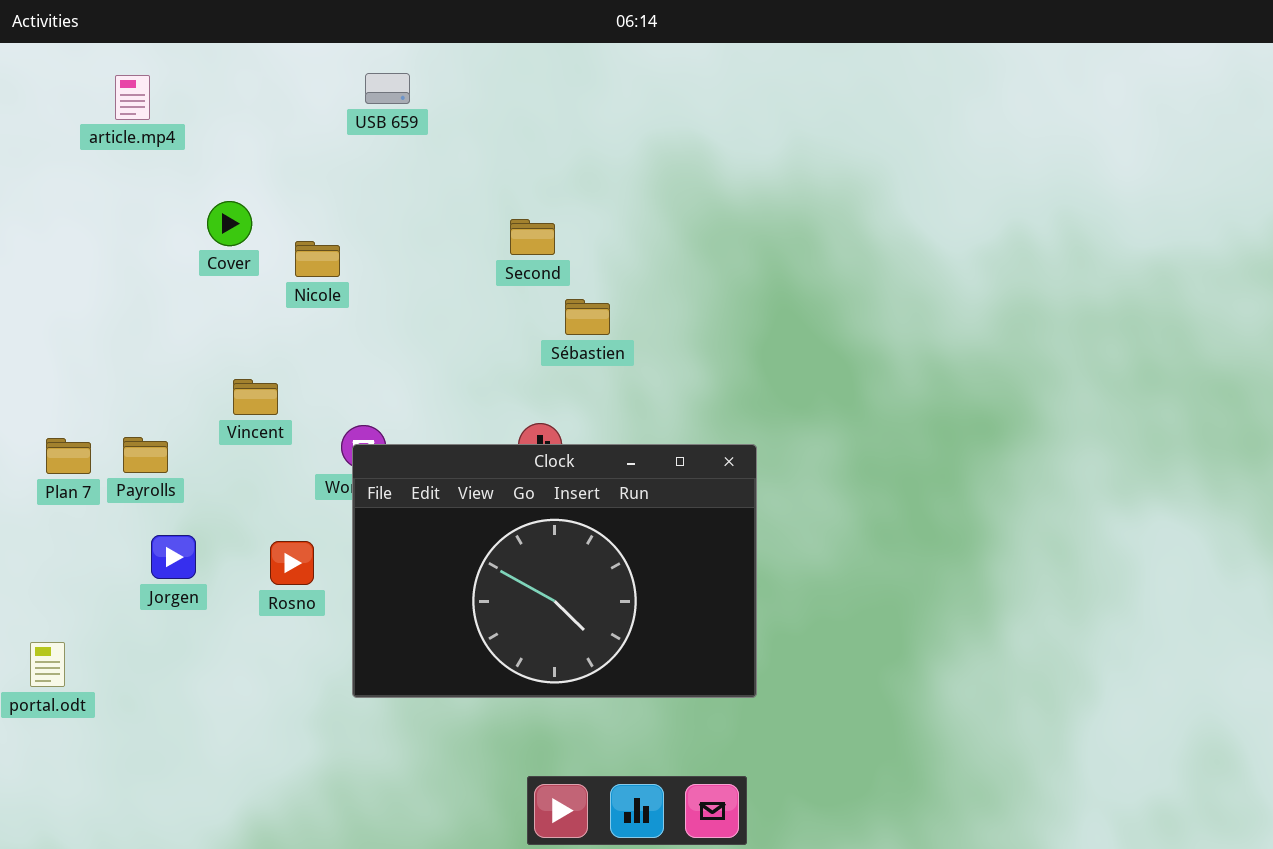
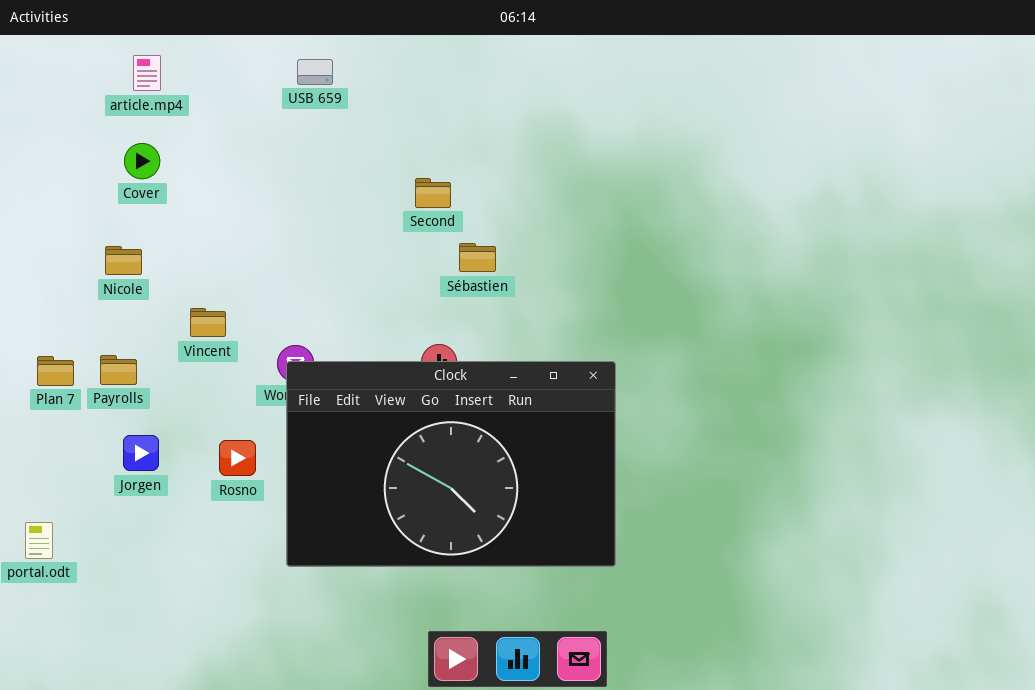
article.mp4: [115,75,150,120] -> [133,55,161,91], moved
Cover: [207,201,252,246] -> [124,143,160,179], moved
Nicole: [295,241,340,277] -> [105,246,142,275], moved

